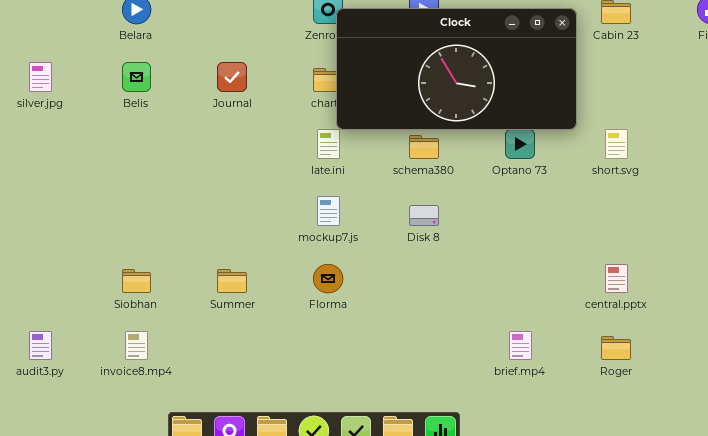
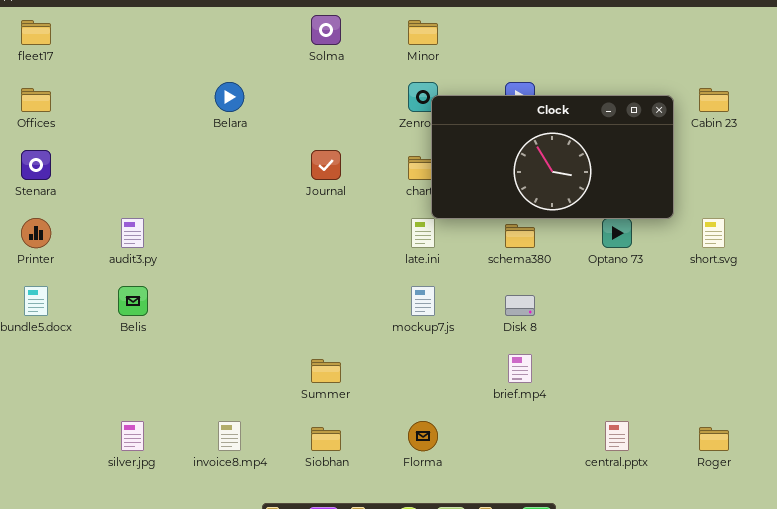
silver.jpg: [29,62,52,92] -> [121,421,144,451], moved
Belis: [122,62,151,92] -> [118,286,148,316], moved
Florma: [313,264,343,293] -> [408,421,438,451], moved
central.pptx: [605,264,628,293] -> [605,421,629,451], moved
Siobhan: [122,269,151,293] -> [311,427,341,451], moved
audit3.py: [29,331,52,360] -> [121,218,144,248], moved
brief.mp4: [509,331,532,360] -> [508,354,532,383], moved

